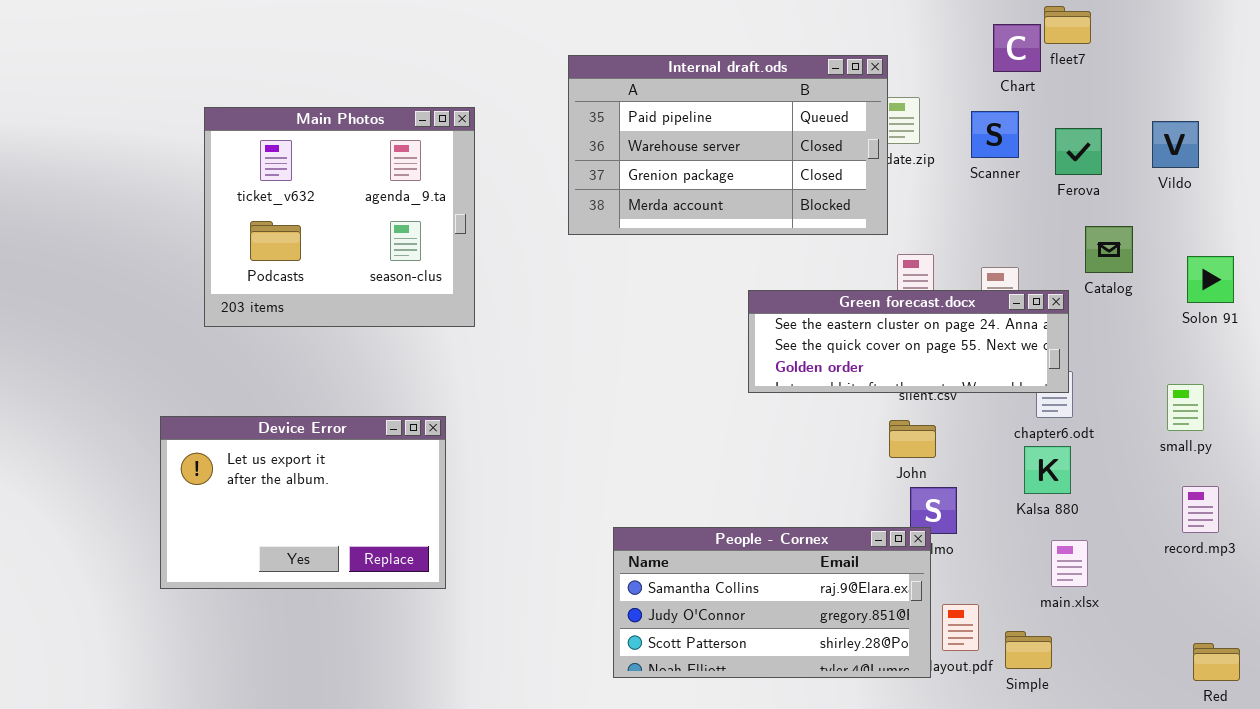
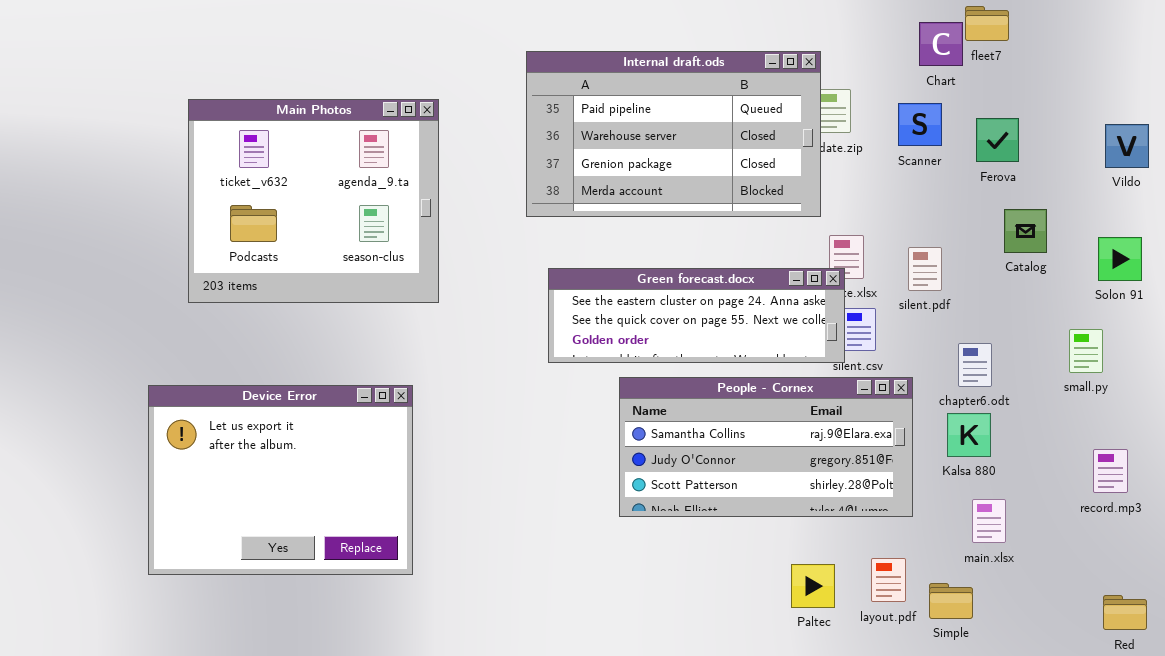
Vildo: [1152,121,1199,168] -> [1105,124,1149,168], moved
Green forecast.docx: [748,290,1069,393] -> [548,268,845,363], moved
small.py: [1167,384,1204,431] -> [1069,329,1103,373], moved
Device Error: [160,416,446,589] -> [148,385,413,575], resized
People - Cornex: [613,527,931,678] -> [619,377,913,517], moved

